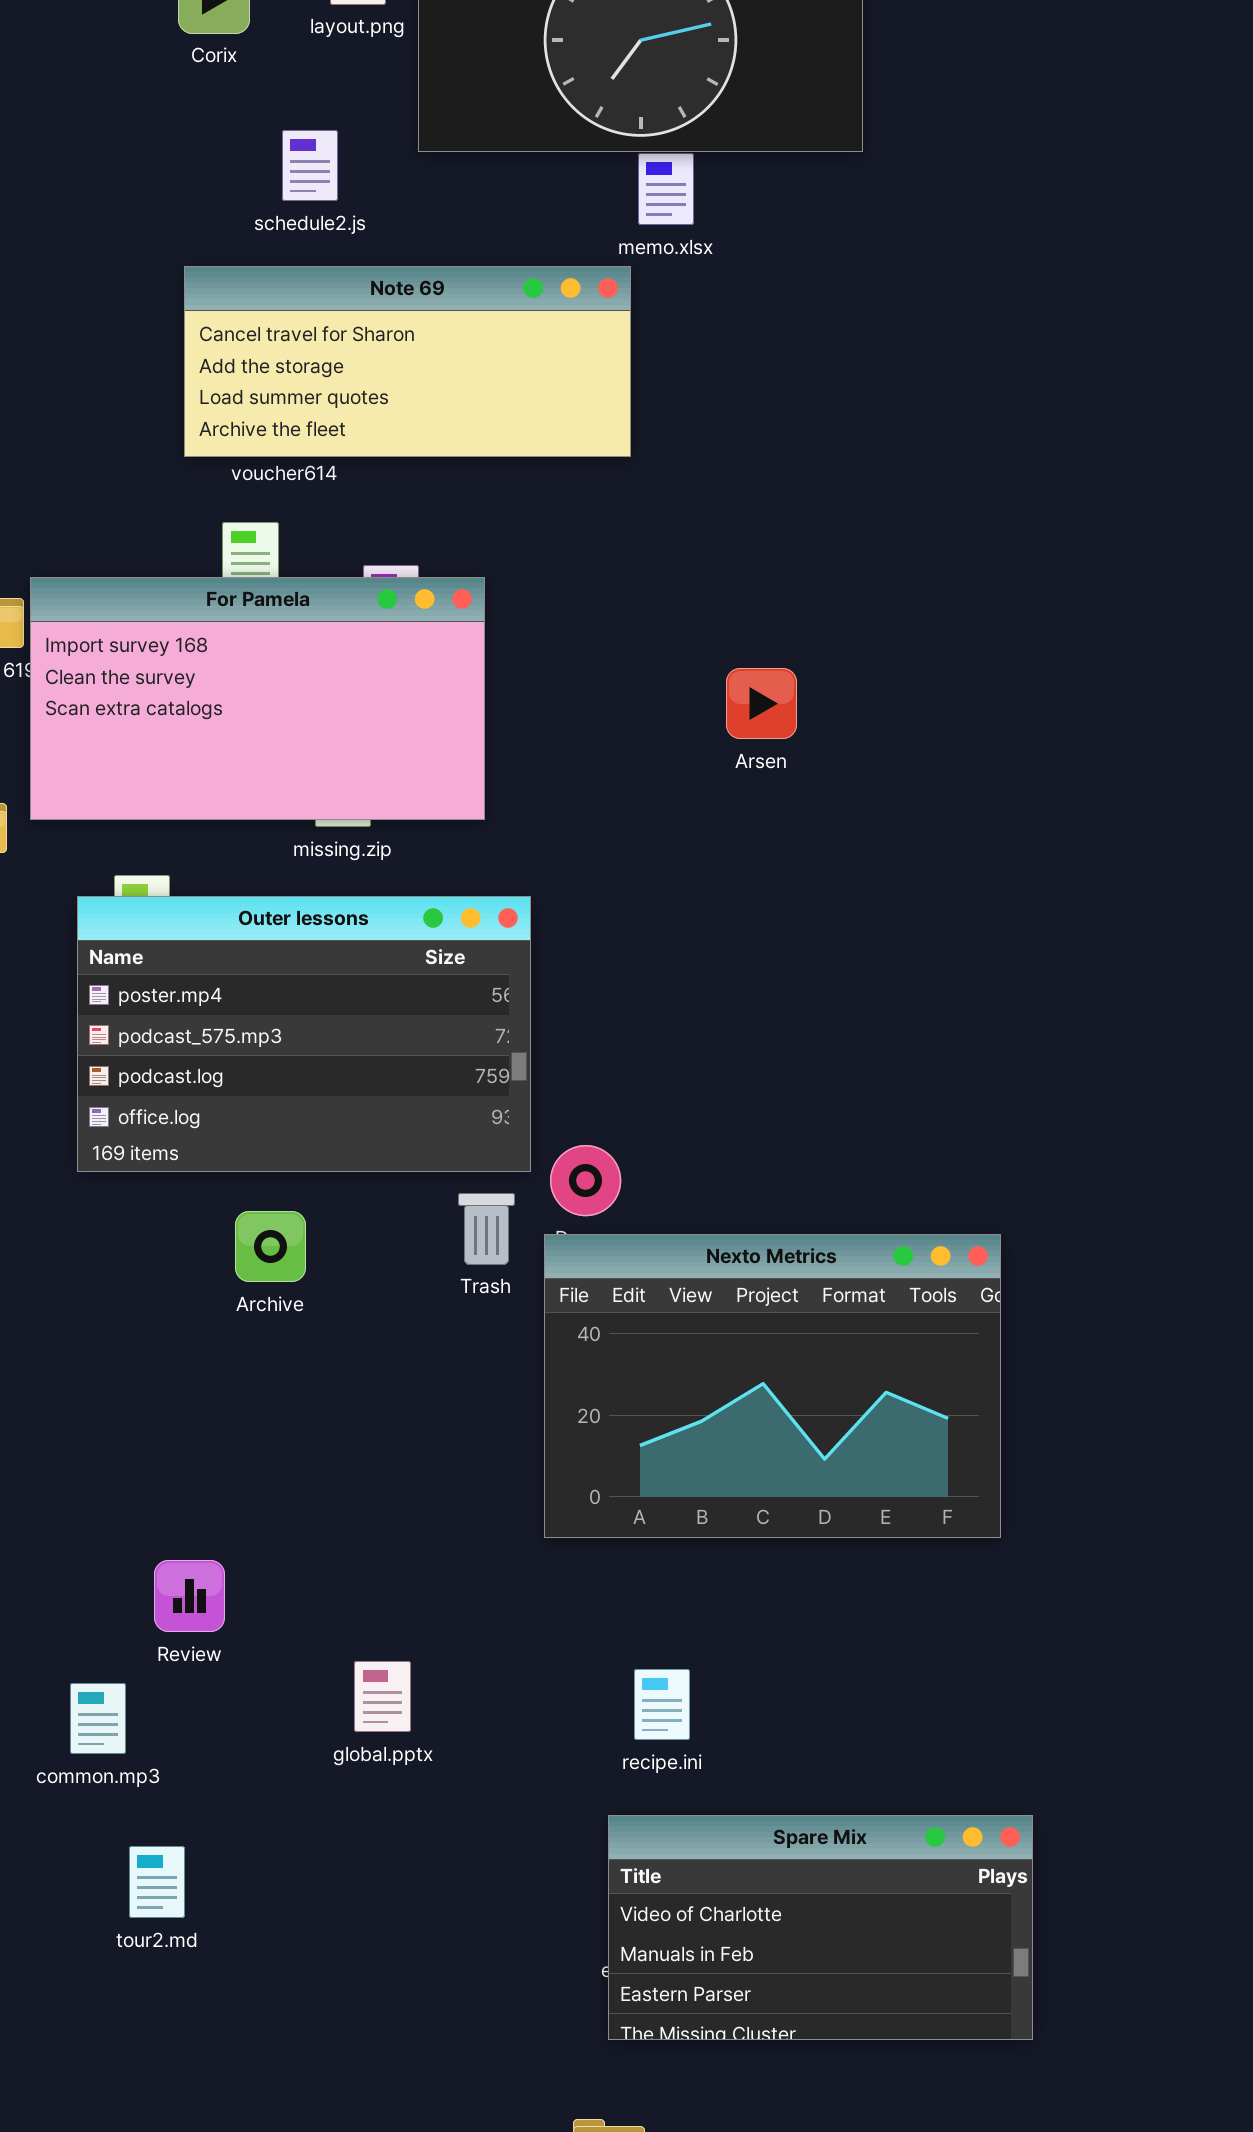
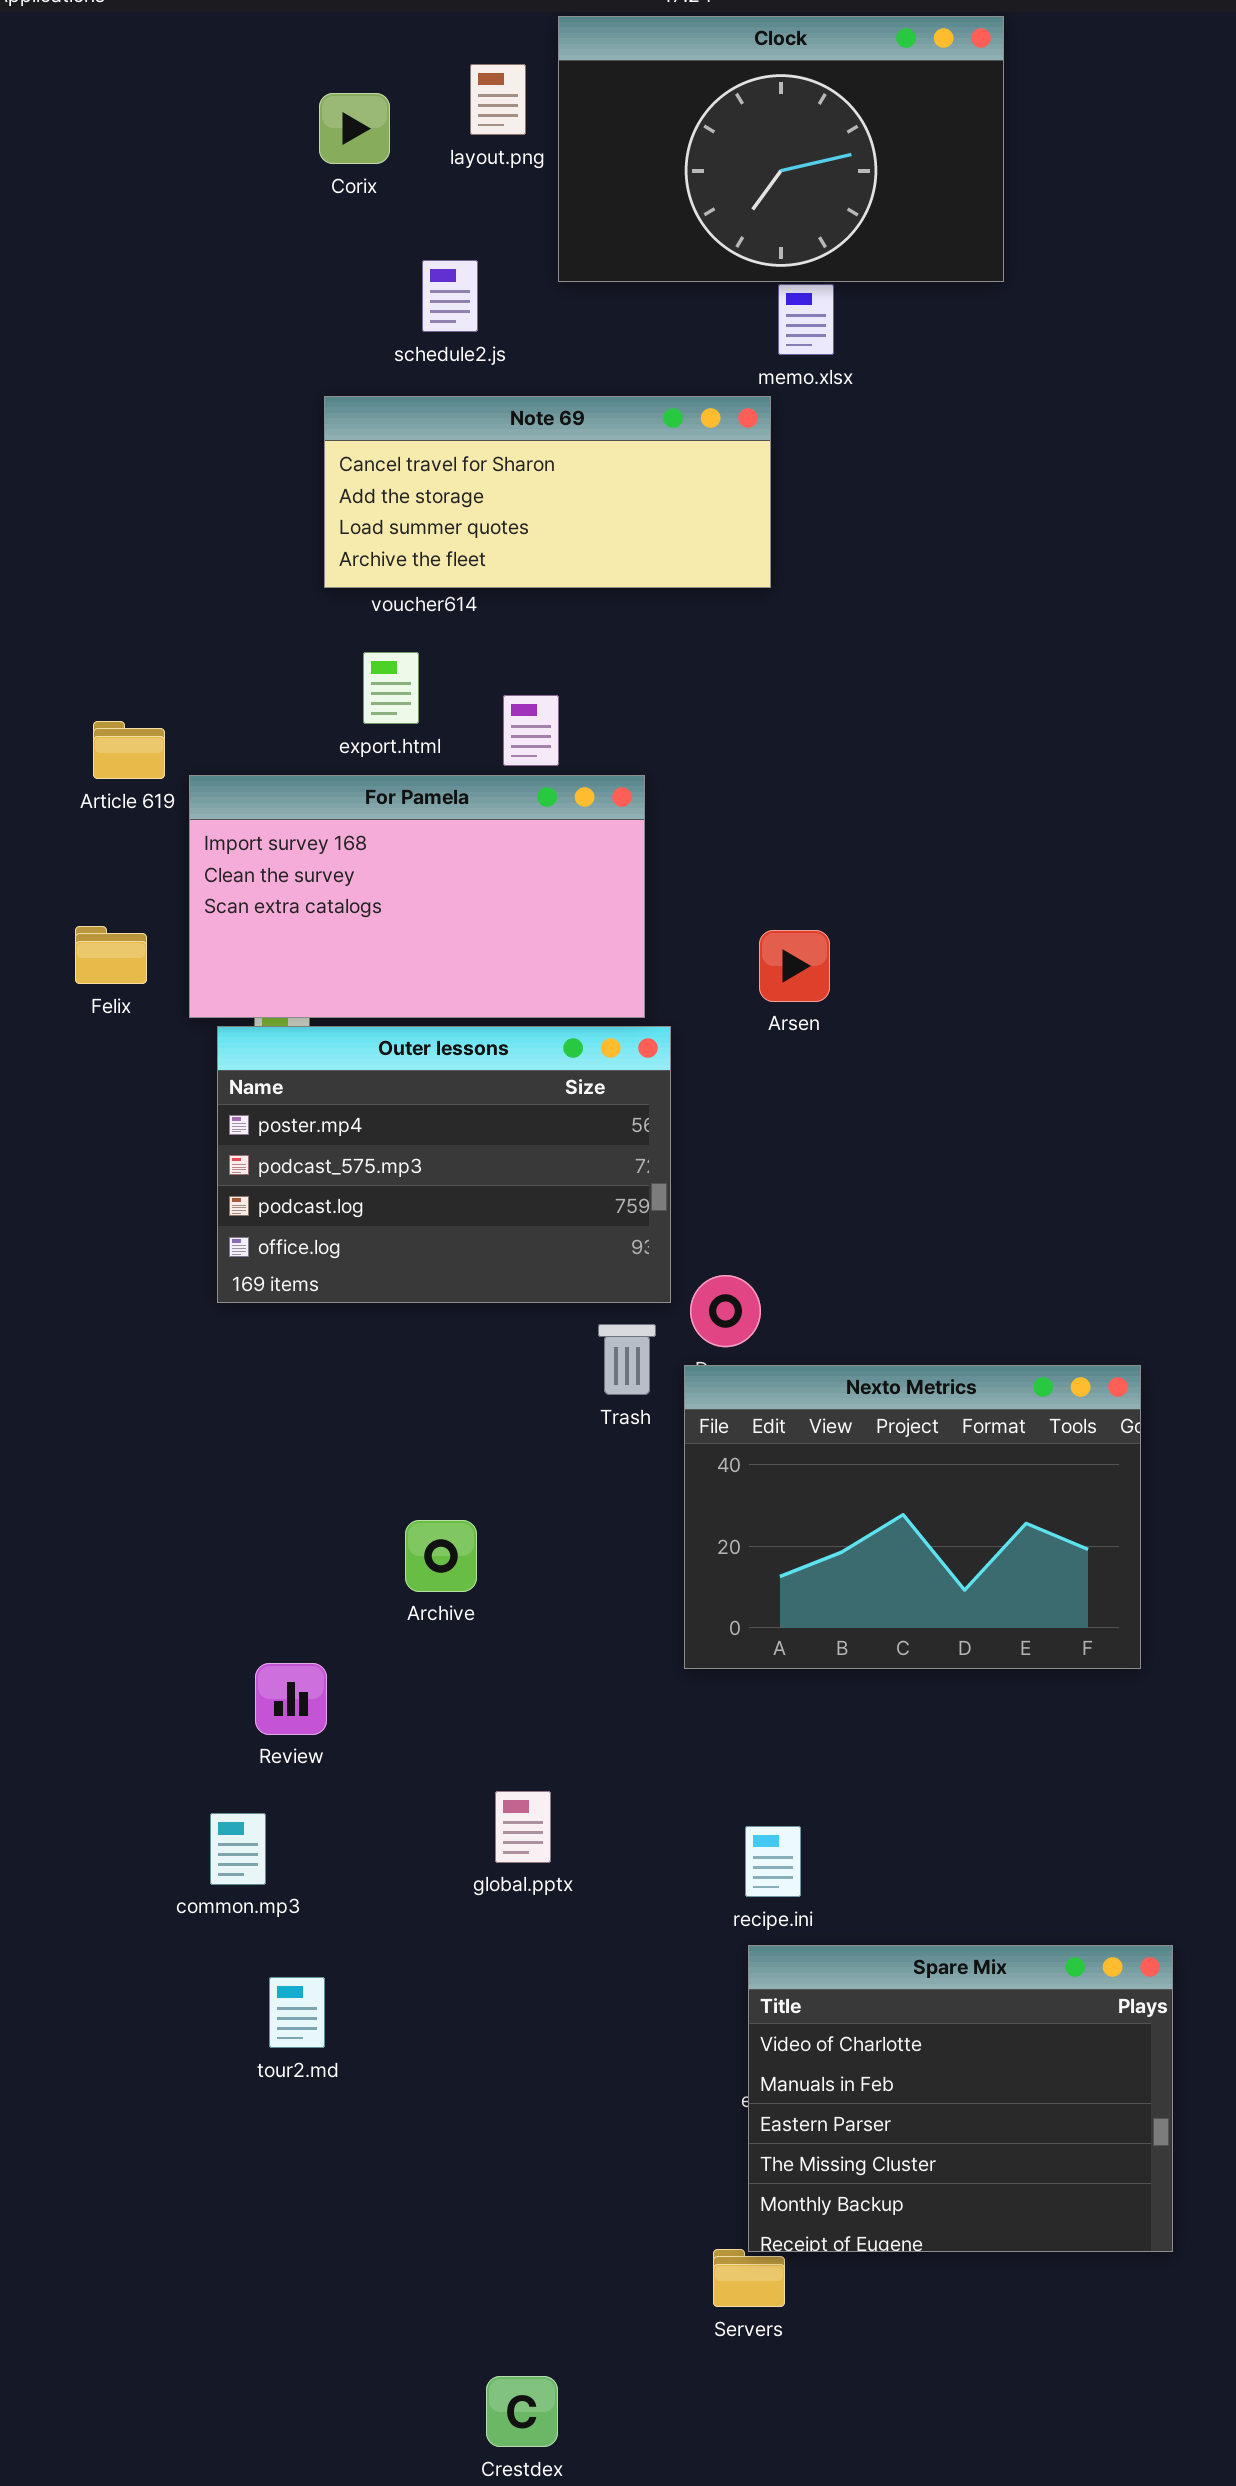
For Pamela: [30,577,485,820] -> [189,775,645,1018], moved
Arsen: [726,668,797,739] -> [759,930,830,1002], moved
Archive: [235,1211,306,1282] -> [405,1520,477,1592], moved
Review: [154,1560,225,1632] -> [255,1663,327,1735], moved
recipe.ini: [634,1669,690,1740] -> [745,1826,801,1897], moved
Spare Mix: [608,1815,1033,2040] -> [748,1945,1173,2252], resized

